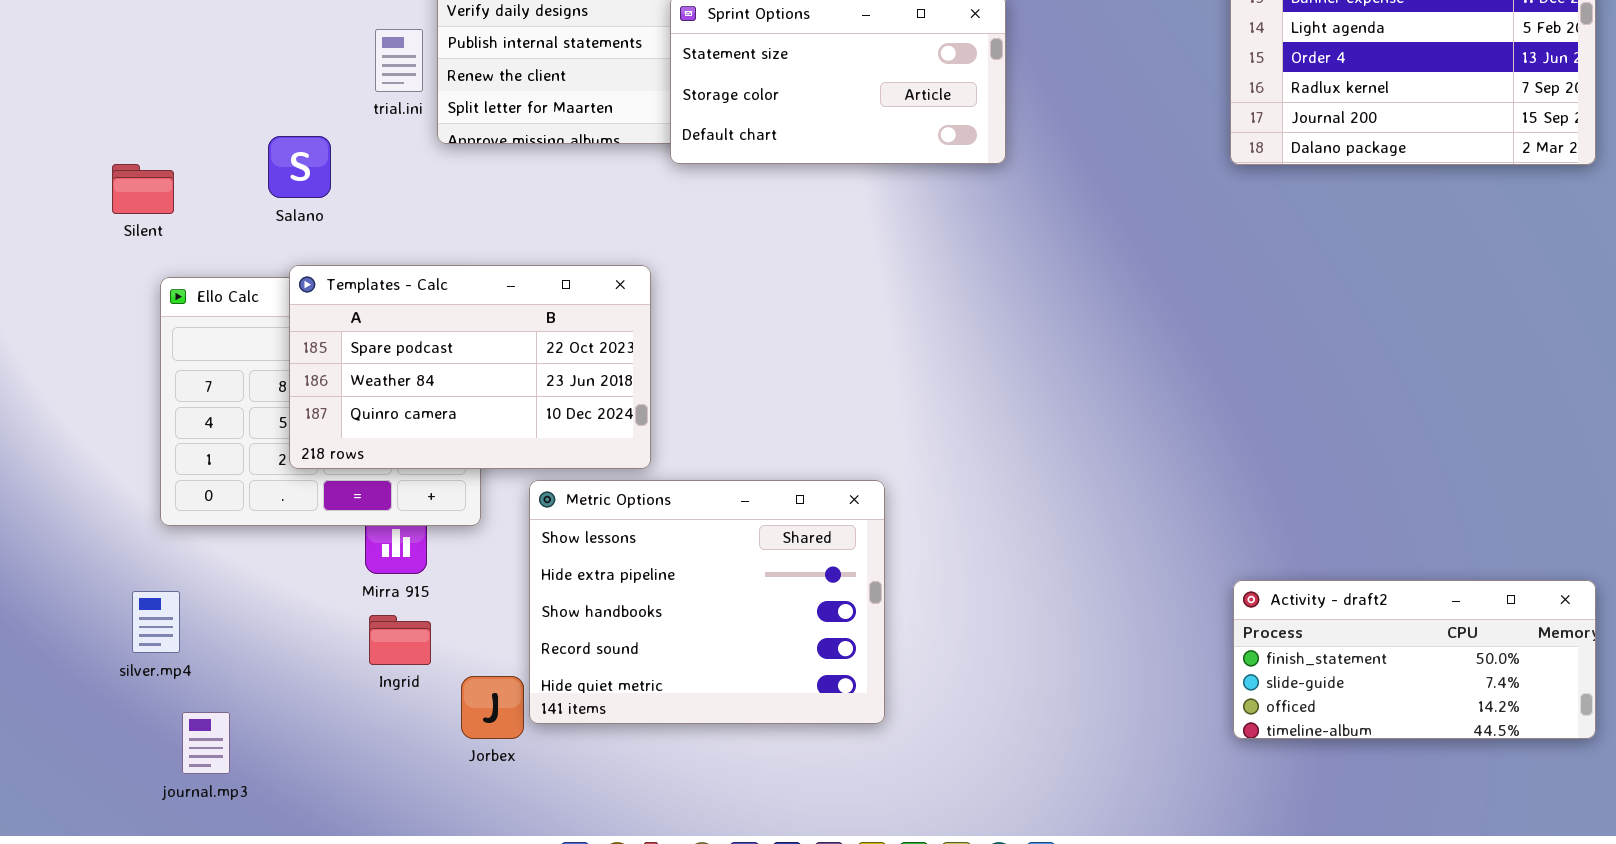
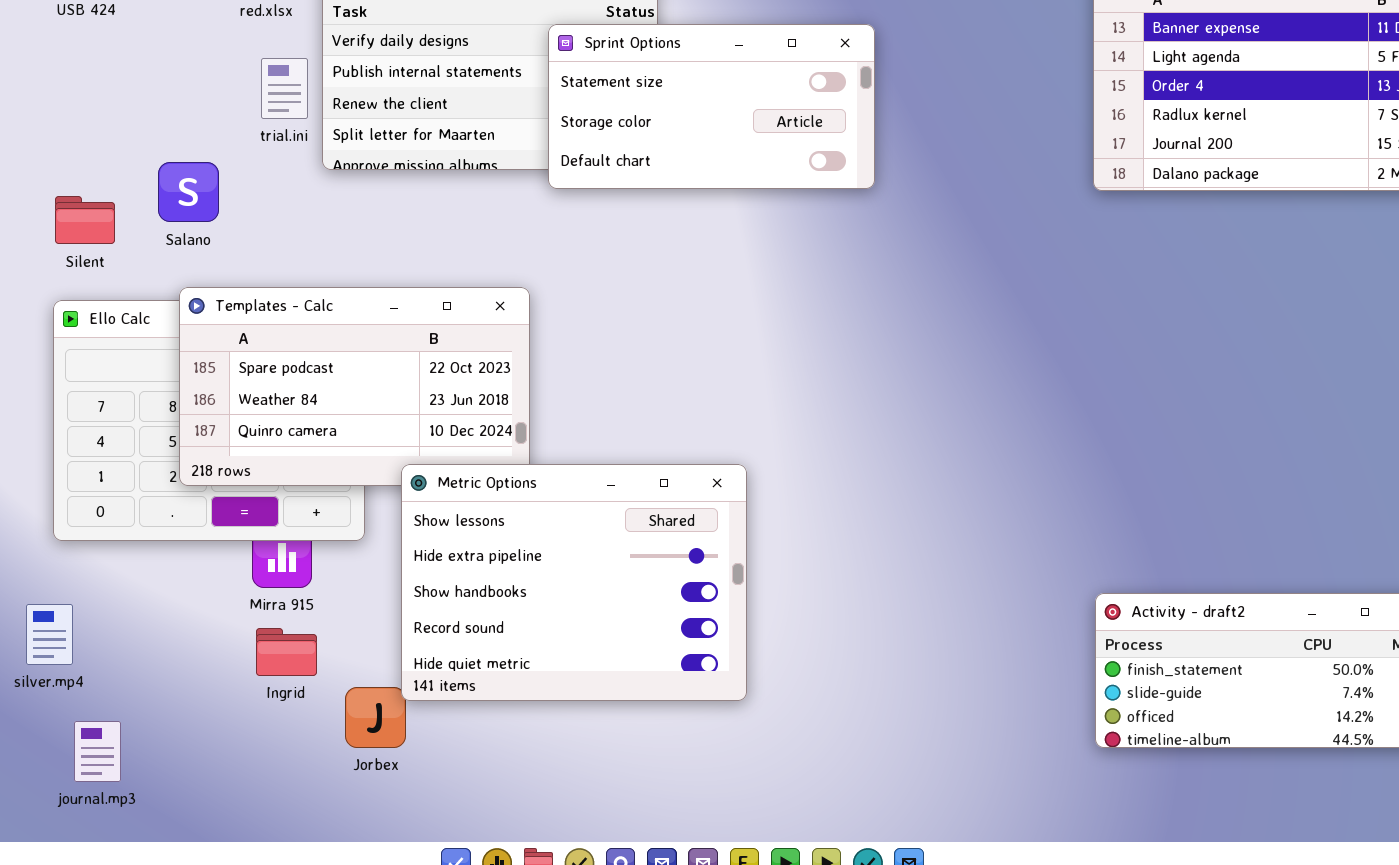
Silent: [112,164,174,214] -> [55,196,115,244], moved
Metric Options: [529,480,885,724] -> [401,464,747,701], moved

